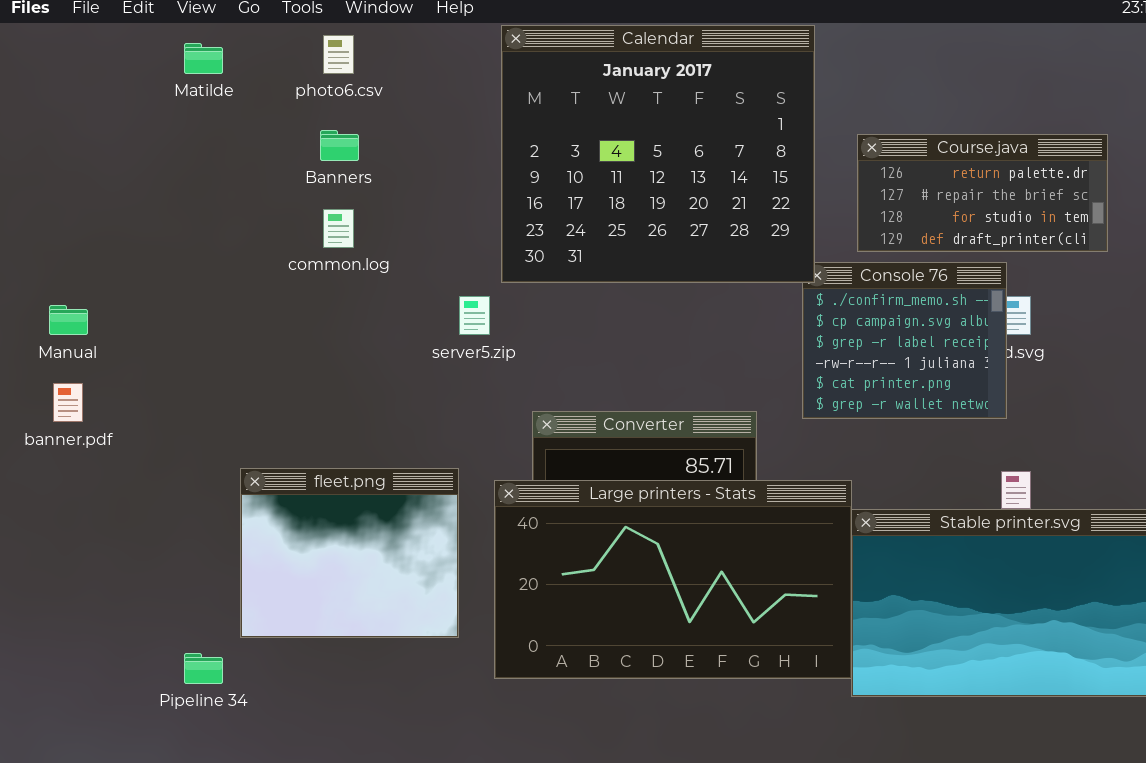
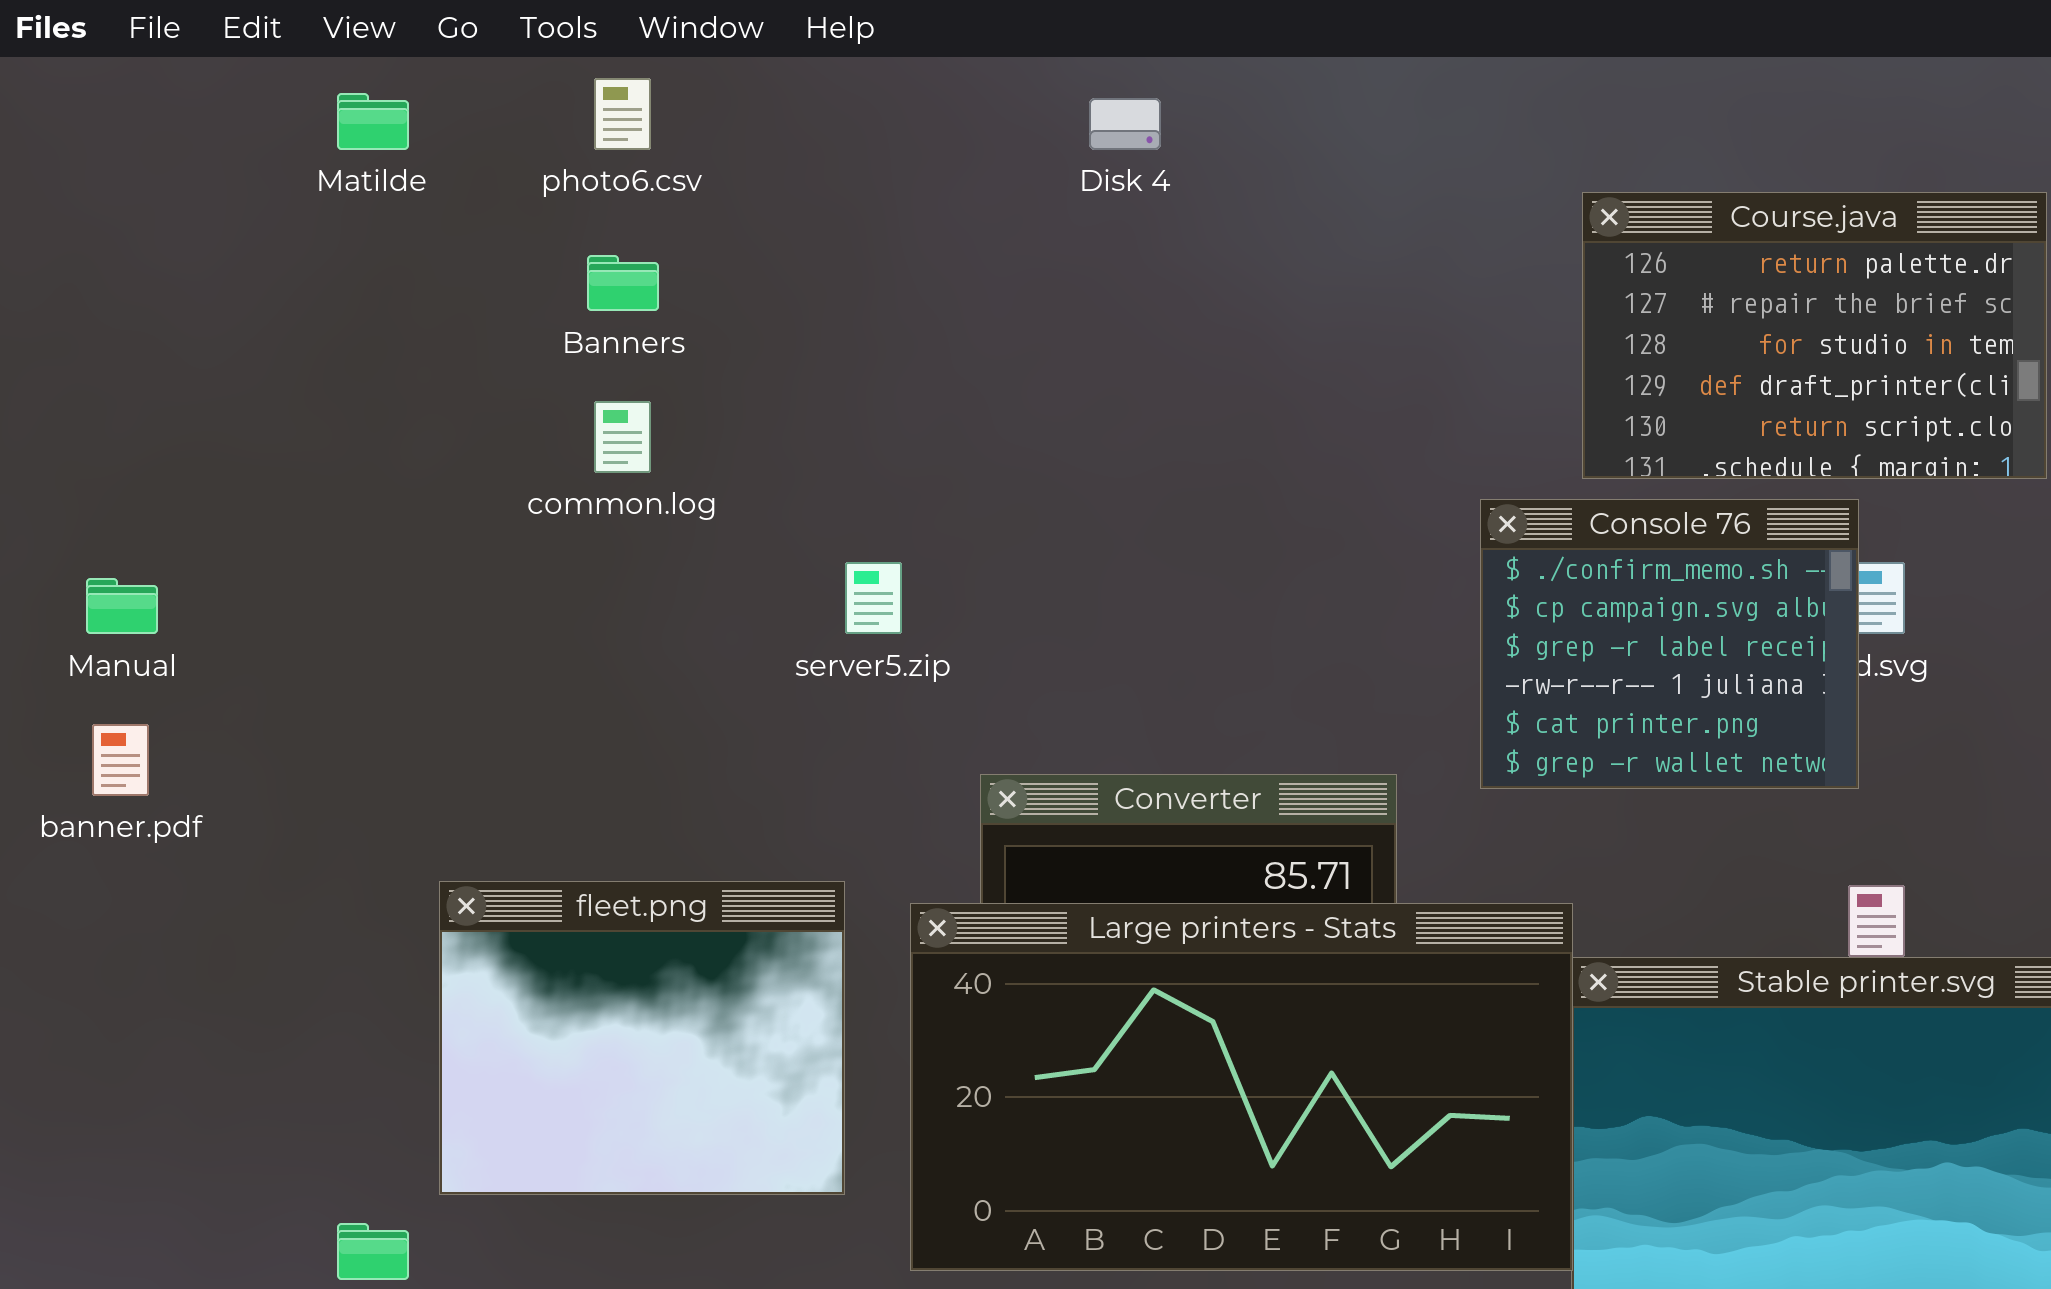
Calendar: [501,25,815,283] -> none, closed
Course.java: [857,134,1108,252] -> [1582,192,2047,479], resized

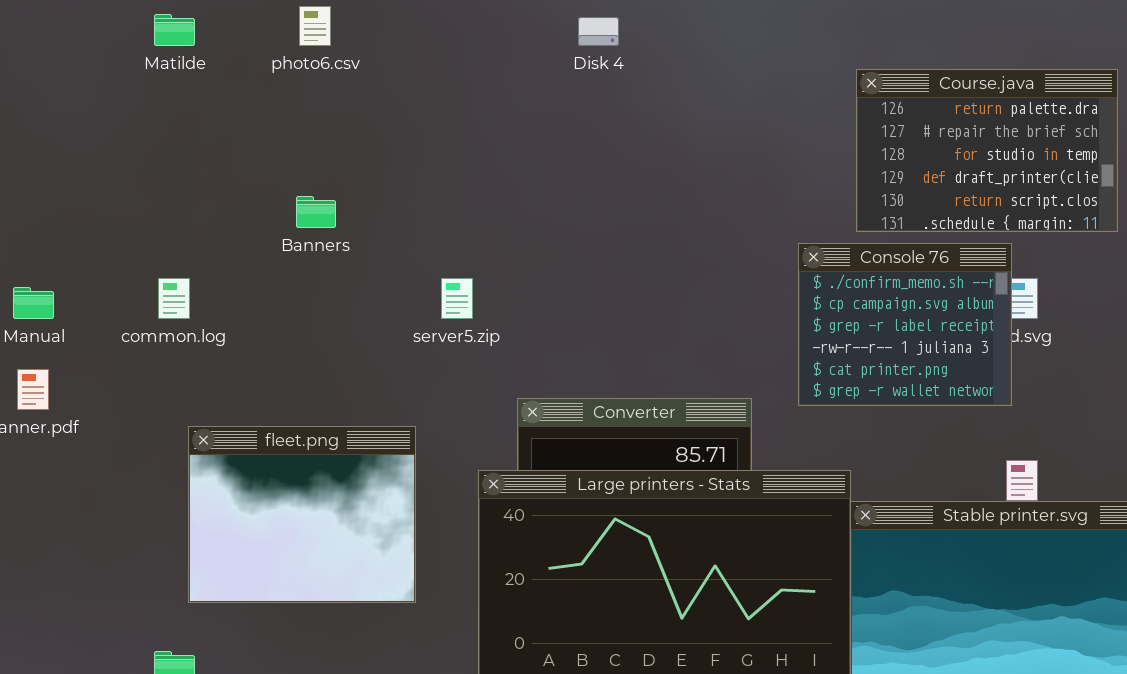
Banners: [587,255,659,311] -> [296,196,336,228], moved
common.log: [594,401,651,473] -> [158,278,190,319], moved
fleet.png: [439,881,845,1195] -> [188,426,416,603], moved

